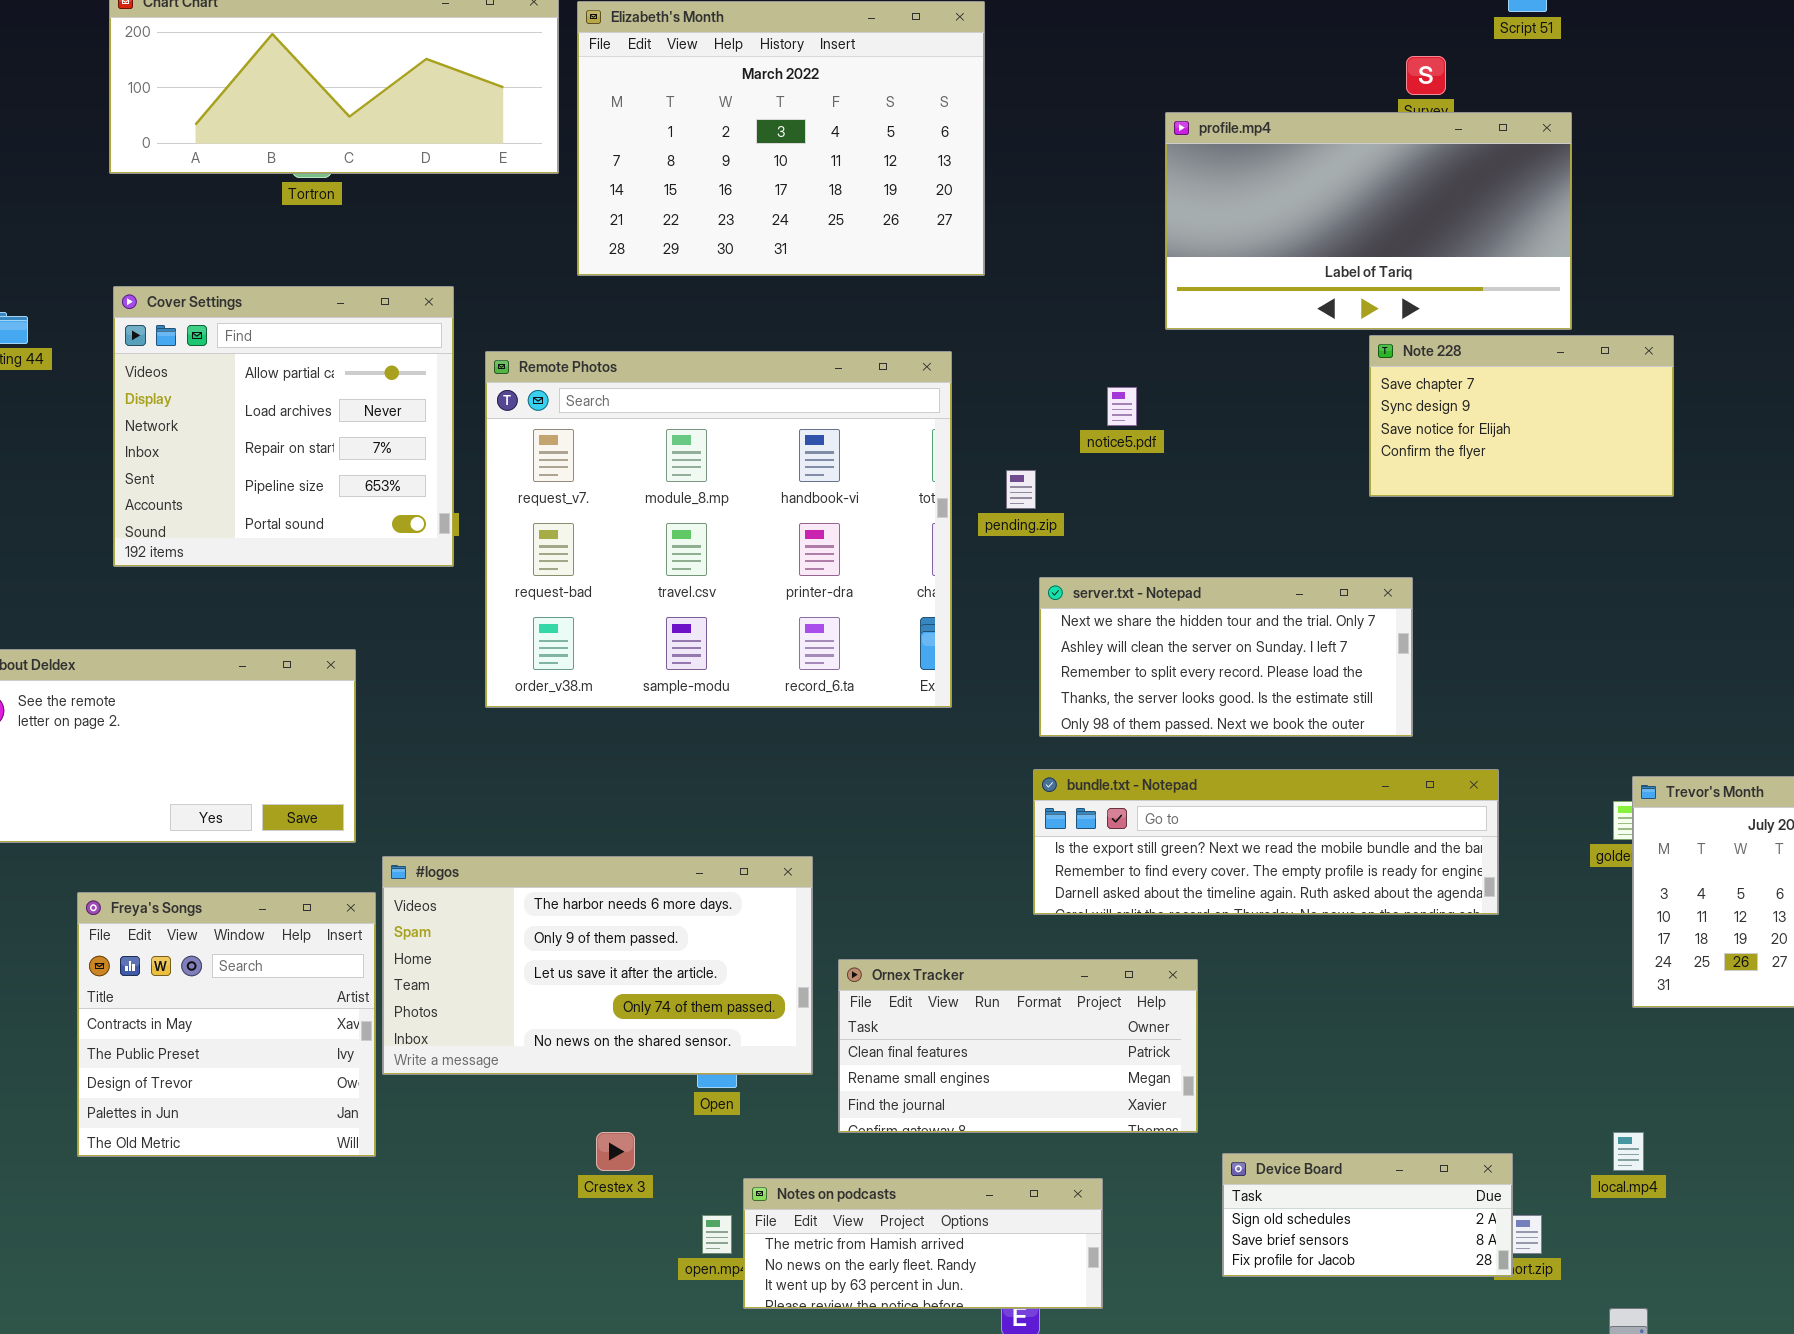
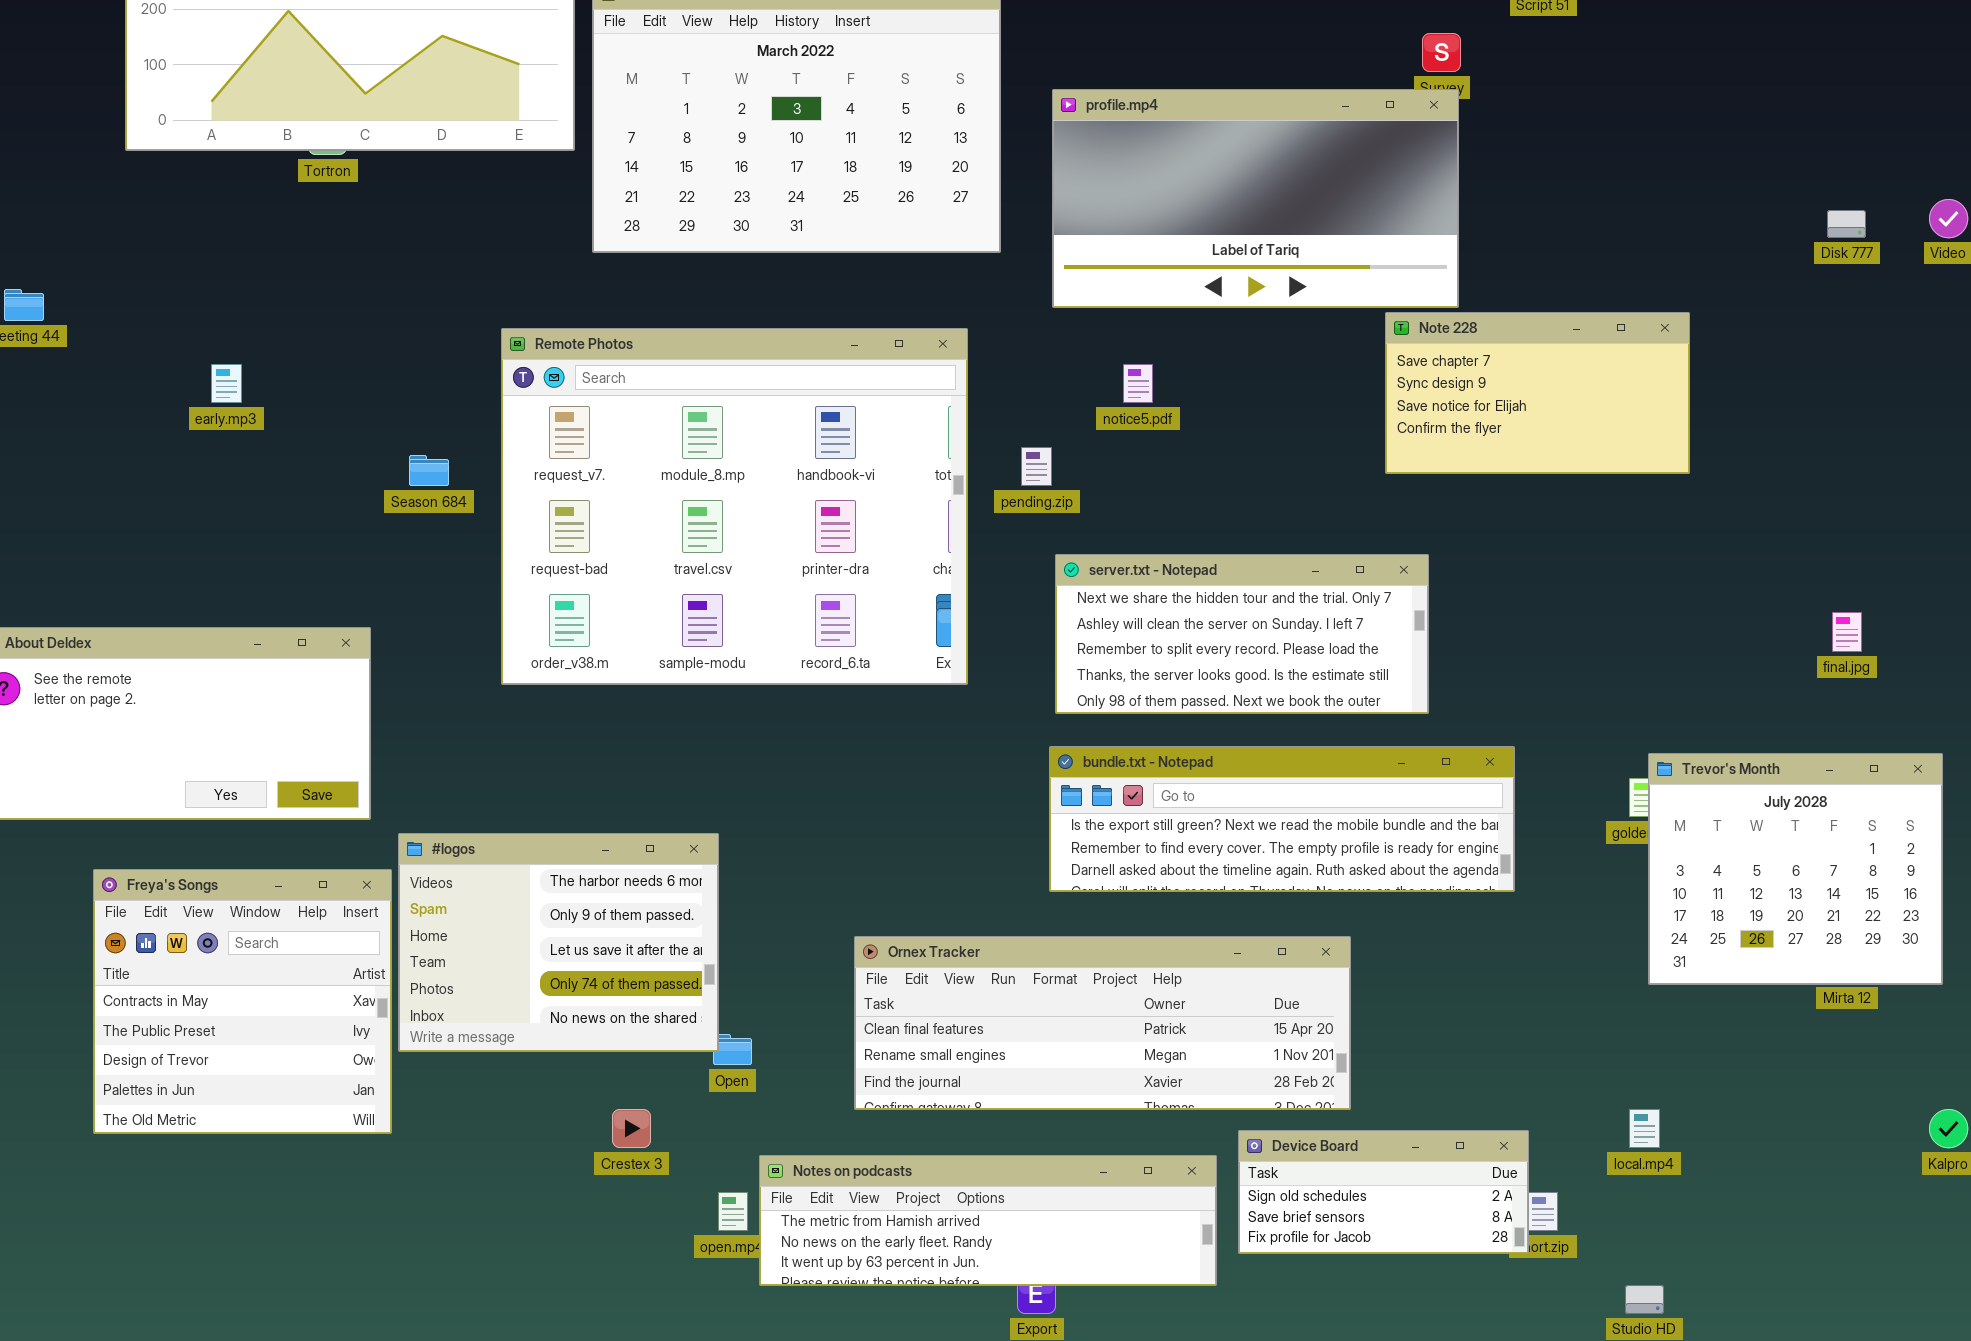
profile.mp4: [1165,112,1572,330] -> [1052,89,1459,308], moved
Cover Settings: [113,286,454,567] -> none, closed
#logos: [382,856,813,1075] -> [398,833,719,1052], resized
Ornex Tracker: [838,959,1198,1133] -> [854,936,1351,1110], resized
Notes on podcasts: [743,1178,1103,1309] -> [759,1155,1217,1286], resized

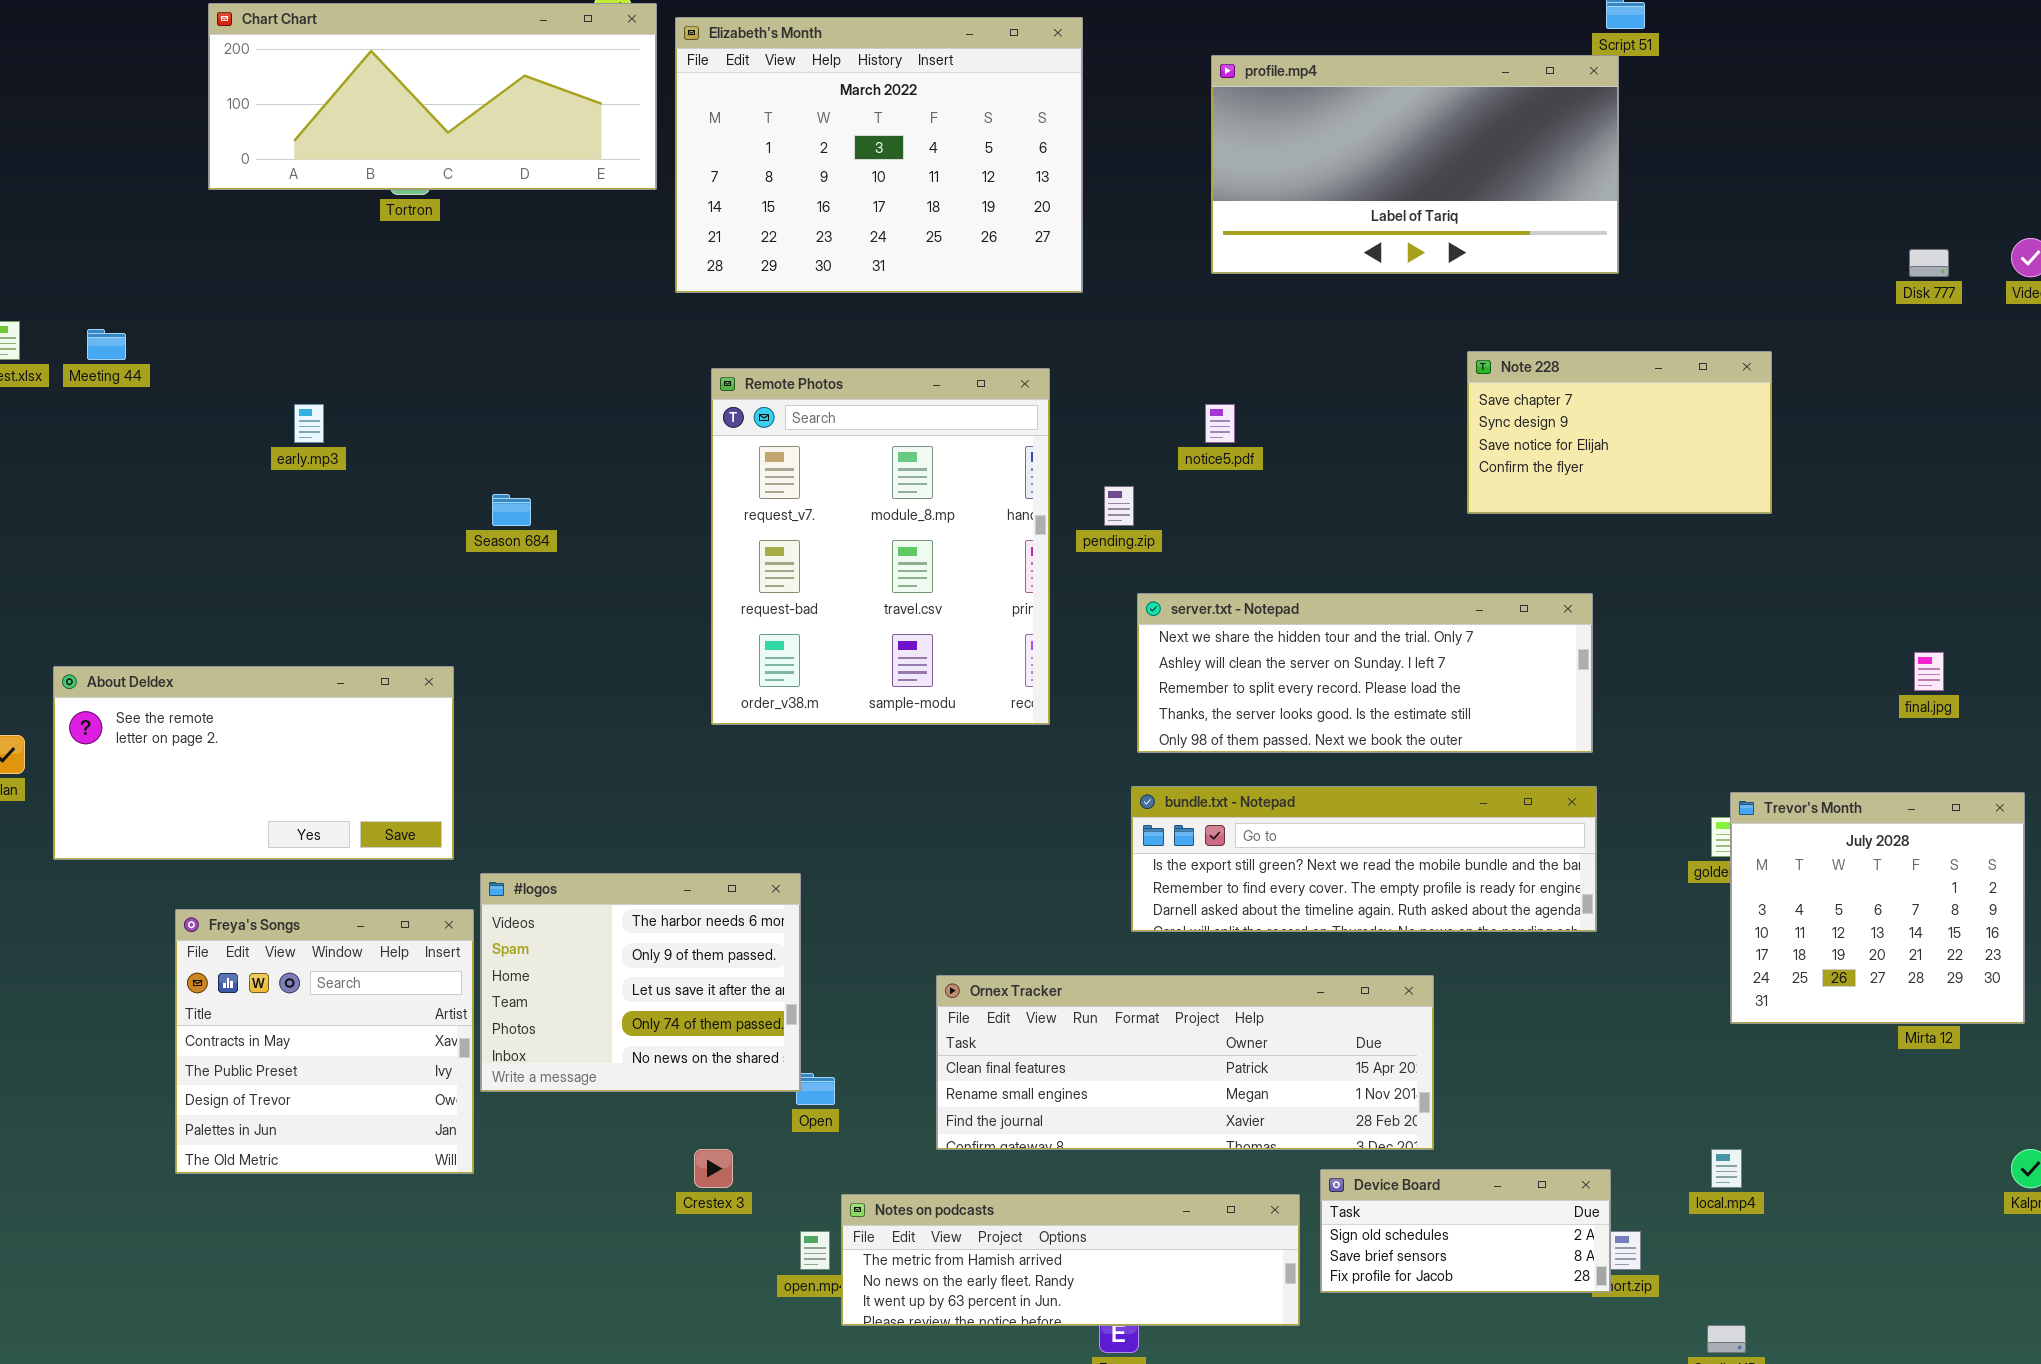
profile.mp4: [1052,89,1459,308] -> [1211,55,1619,274], moved
Remote Photos: [501,328,968,685] -> [711,368,1050,725], resized
server.txt - Notepad: [1055,554,1429,714] -> [1137,593,1593,753], resized

